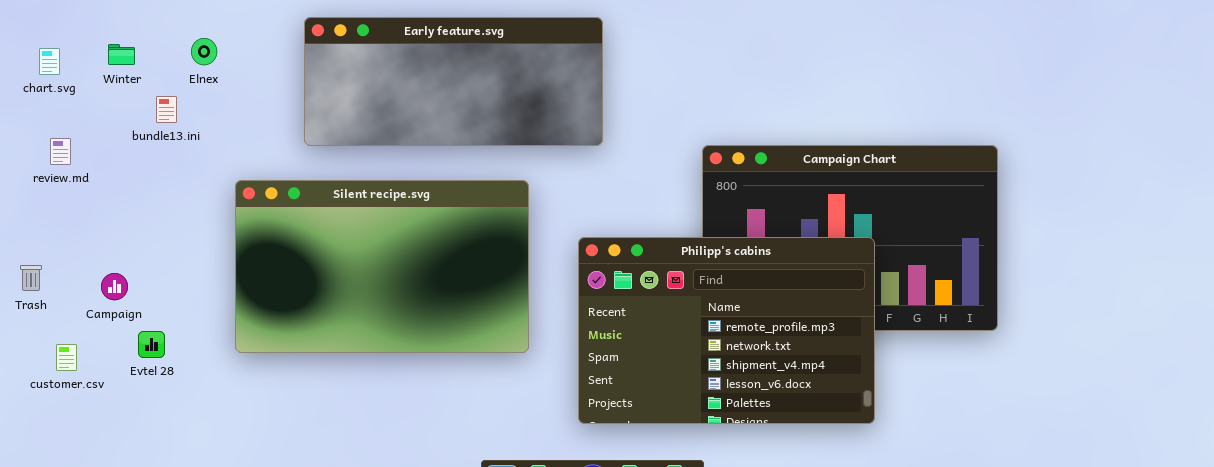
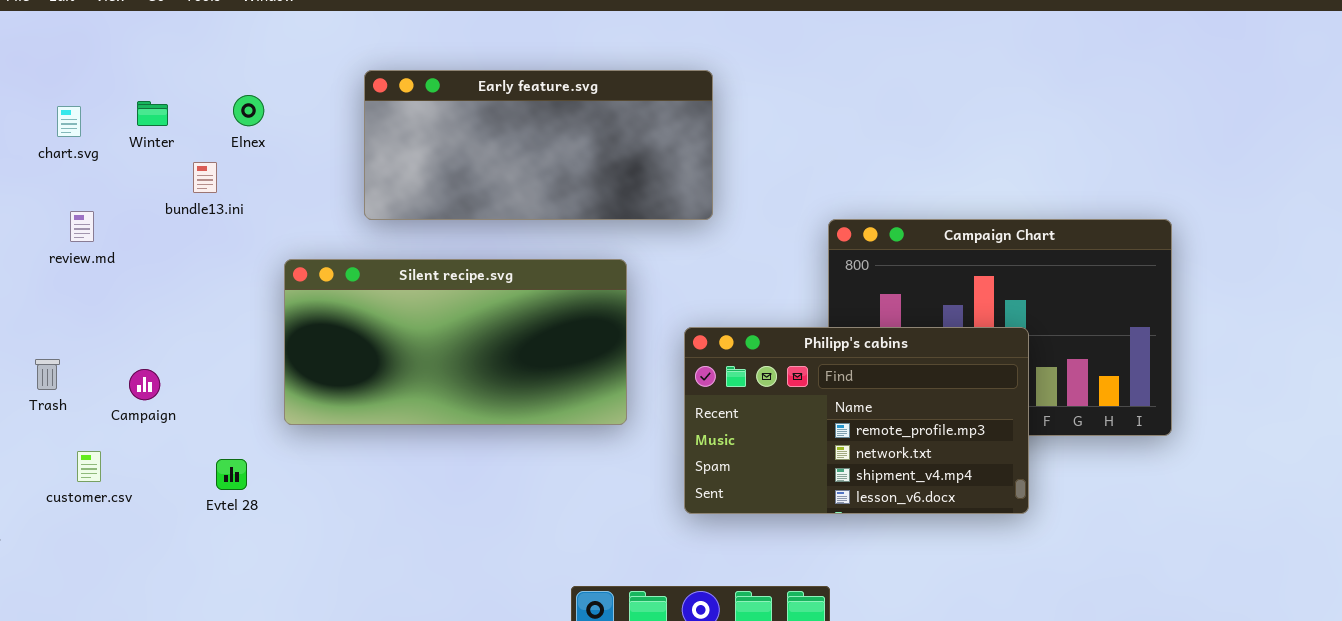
Silent recipe.svg: [235,180,529,353] -> [284,259,627,425], resized
Philipp's cabins: [578,237,875,424] -> [684,327,1029,514], resized
Evtel 28: [138,331,165,358] -> [216,459,247,490], moved

